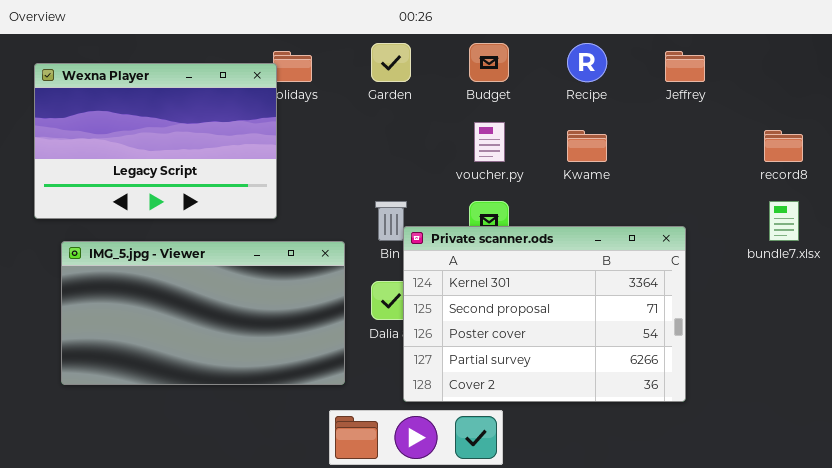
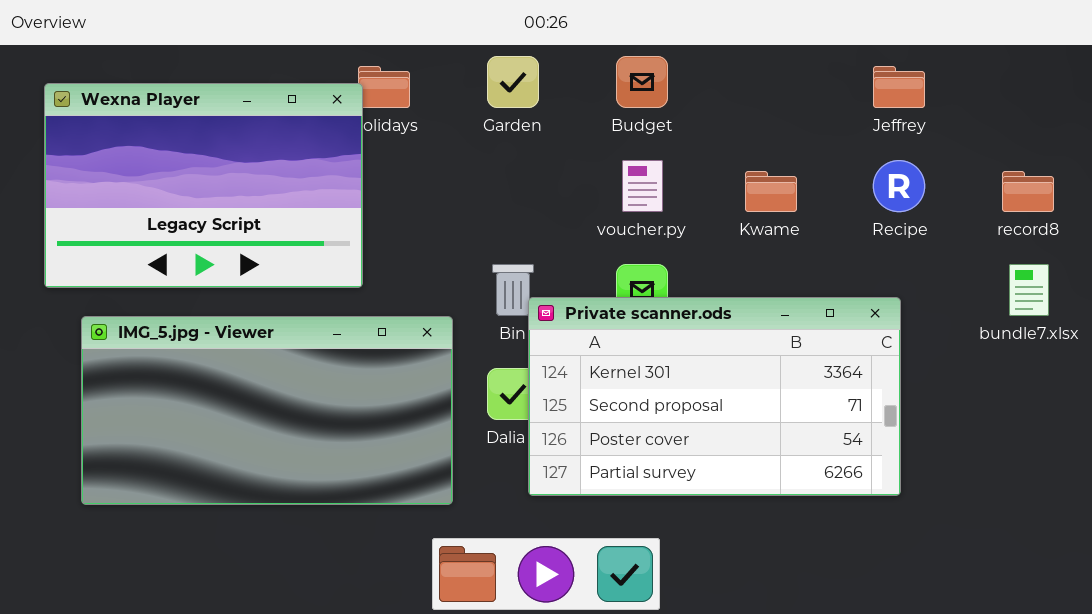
Recipe: [567,43,607,82] -> [873,160,925,212], moved
Private scanner.ods: [403,226,686,402] -> [528,297,901,496], resized

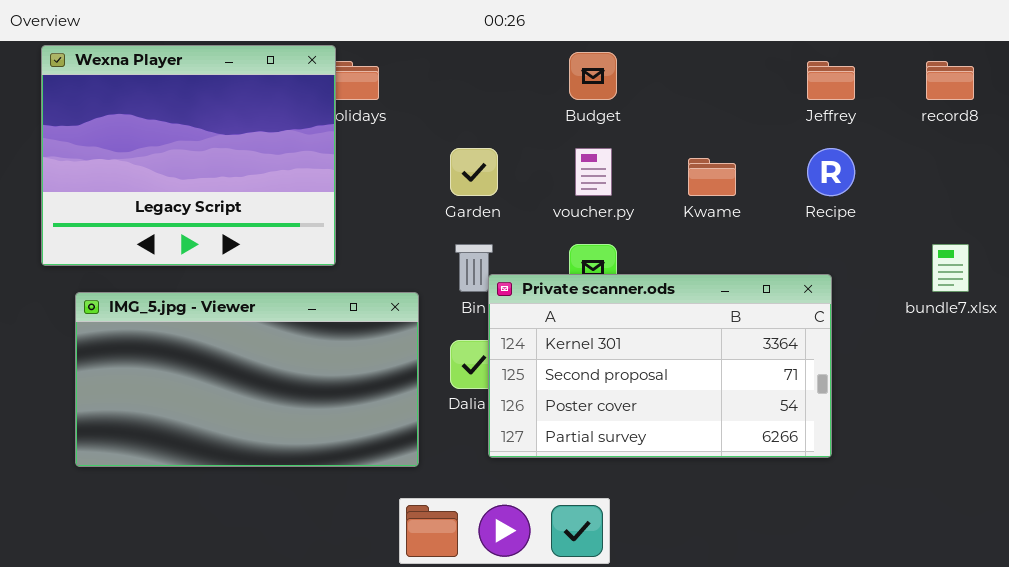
Garden: [487,56,539,108] -> [450,148,498,196], moved
Wexna Player: [44,83,363,288] -> [41,45,336,266], resized
record8: [1002,171,1054,212] -> [926,61,974,100], moved

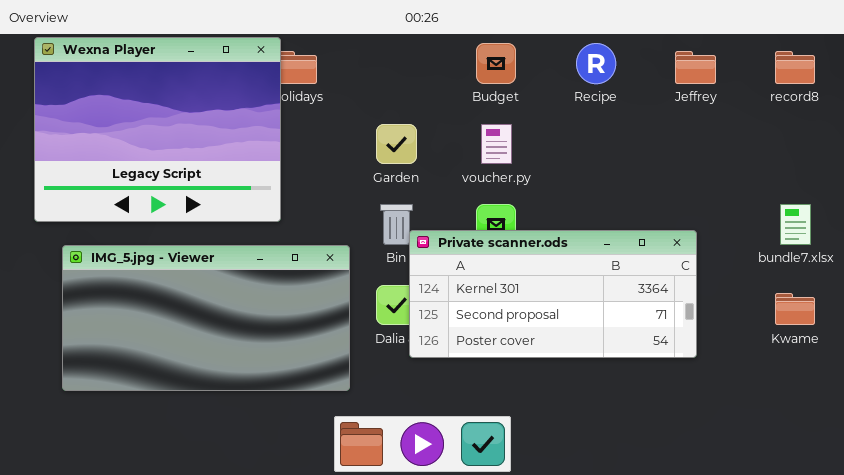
Recipe: [807,148,855,196] -> [576,43,616,84], moved
Kwame: [688,158,736,196] -> [775,293,815,325], moved
Private scanner.ods: [488,274,832,458] -> [409,230,697,358], resized

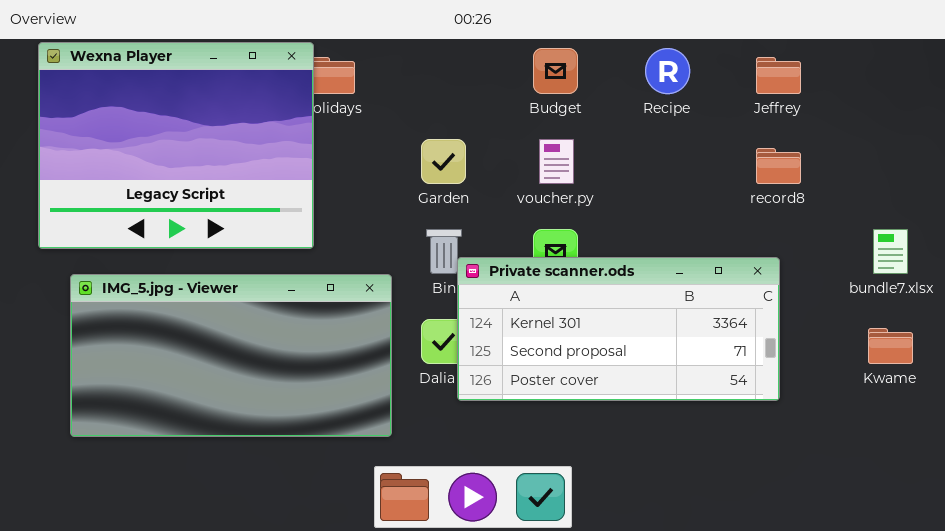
record8: [775,51,815,84] -> [756,148,801,184], moved

